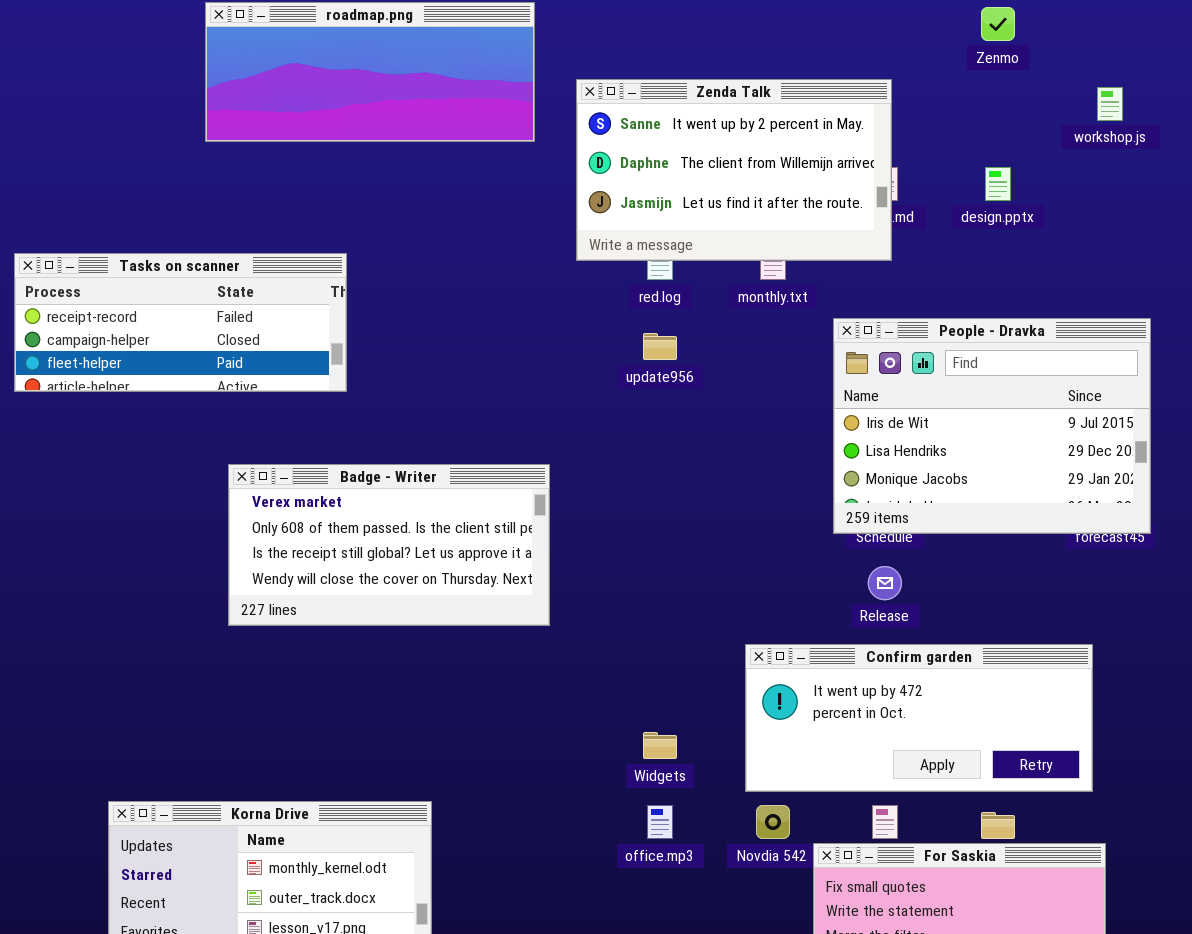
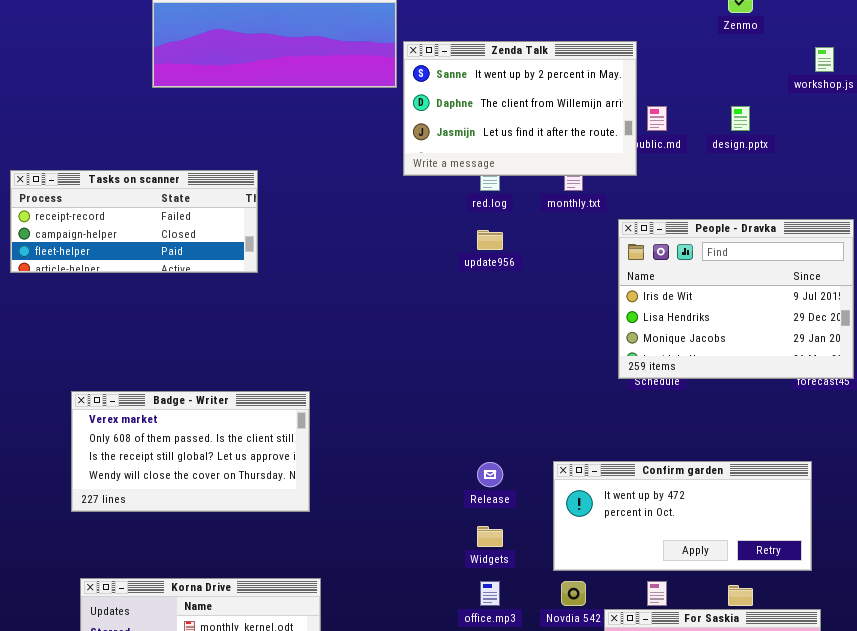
Zenda Talk: [576,79,892,261] -> [403,41,637,176], moved
Badge - Writer: [228,464,550,626] -> [71,391,310,512], moved
Release: [868,566,902,600] -> [477,462,503,487], moved

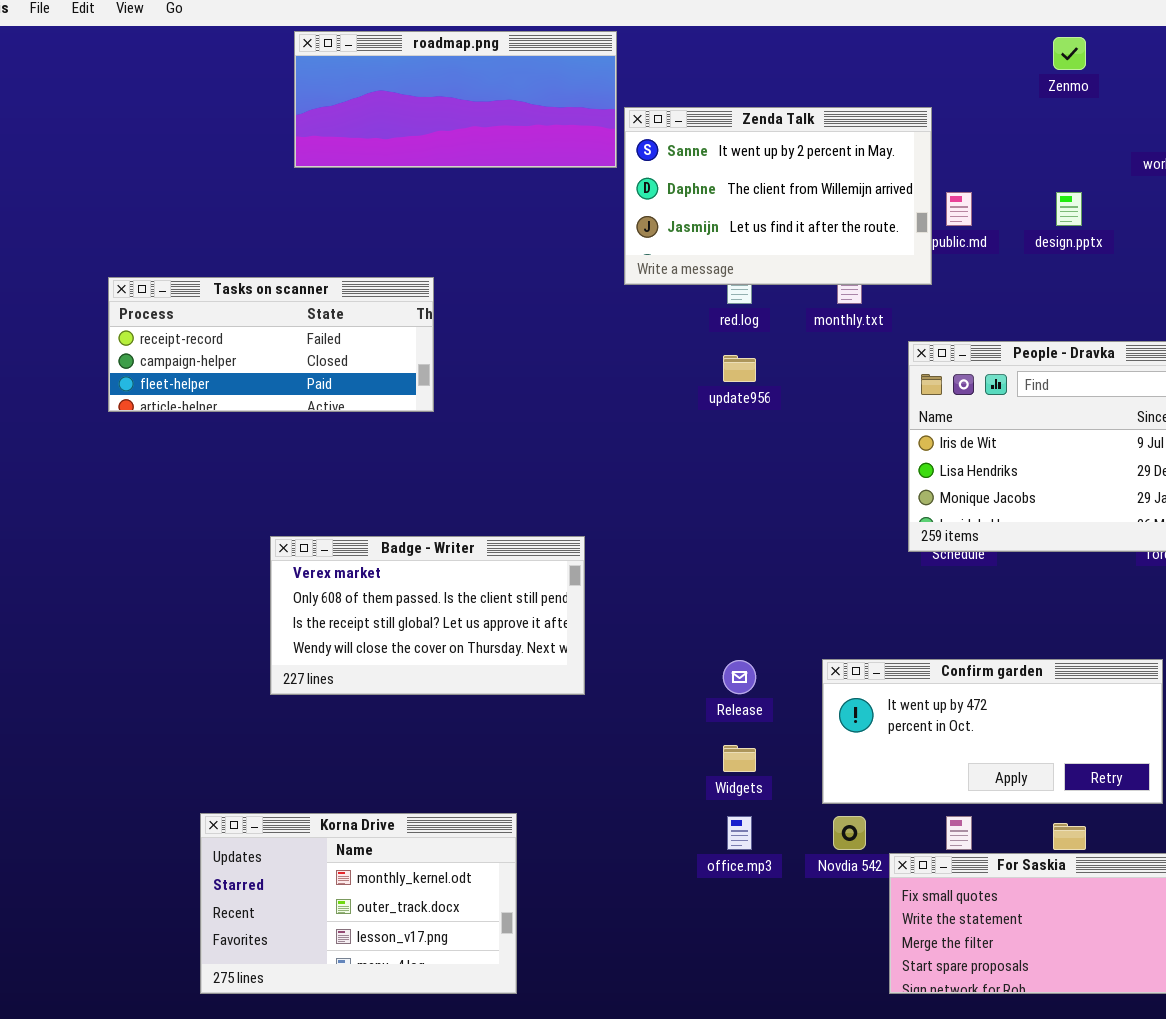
Badge - Writer: [71,391,310,512] -> [270,536,585,695], moved

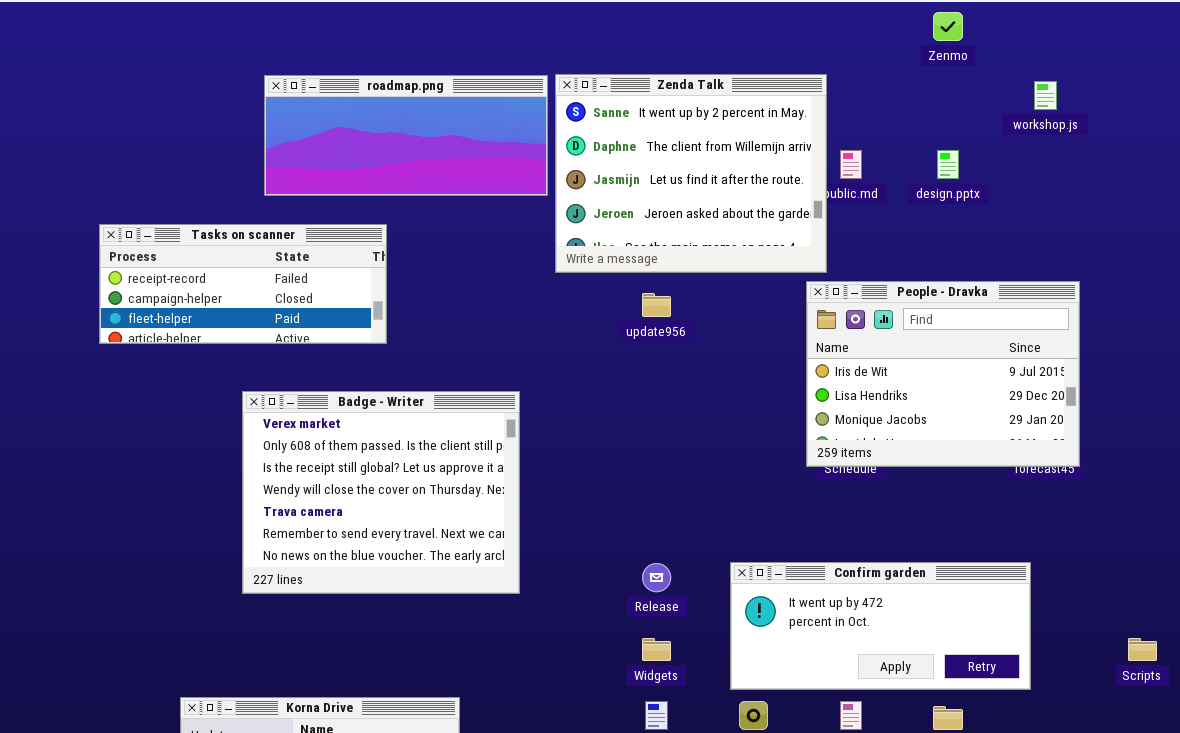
roadmap.png: [294,31,617,168] -> [264,75,548,196], moved
Zenda Talk: [624,107,932,285] -> [555,74,827,273], resized
Badge - Writer: [270,536,585,695] -> [242,391,520,594], resized

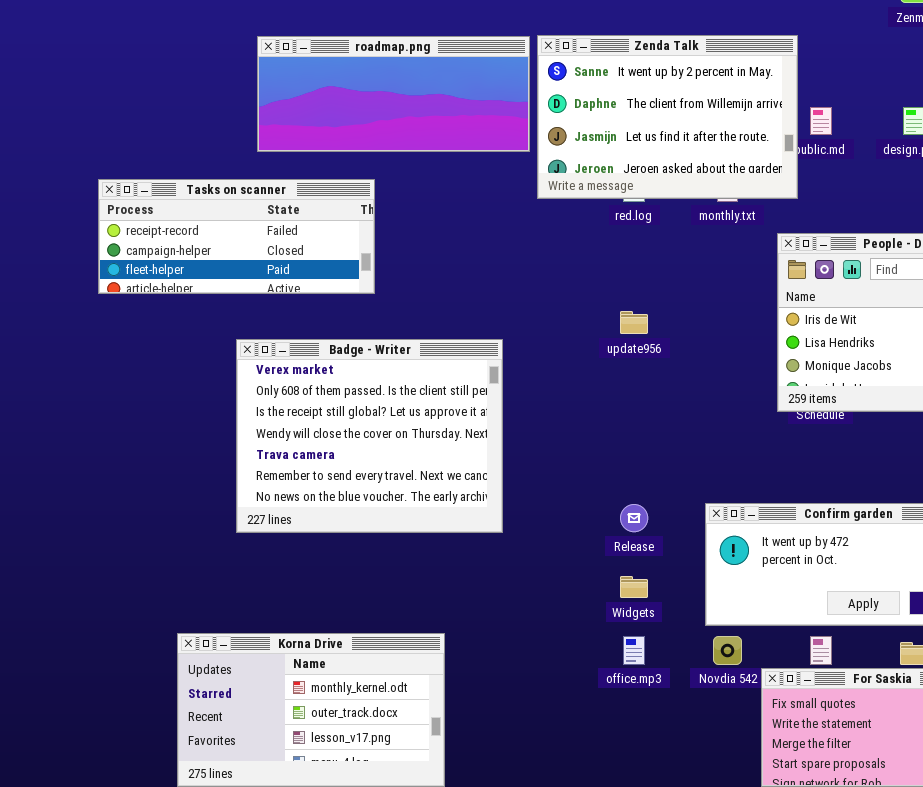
Zenda Talk: [555,74,827,273] -> [537,35,798,199], resized
update956: [642,293,671,317] -> [620,311,648,334], moved

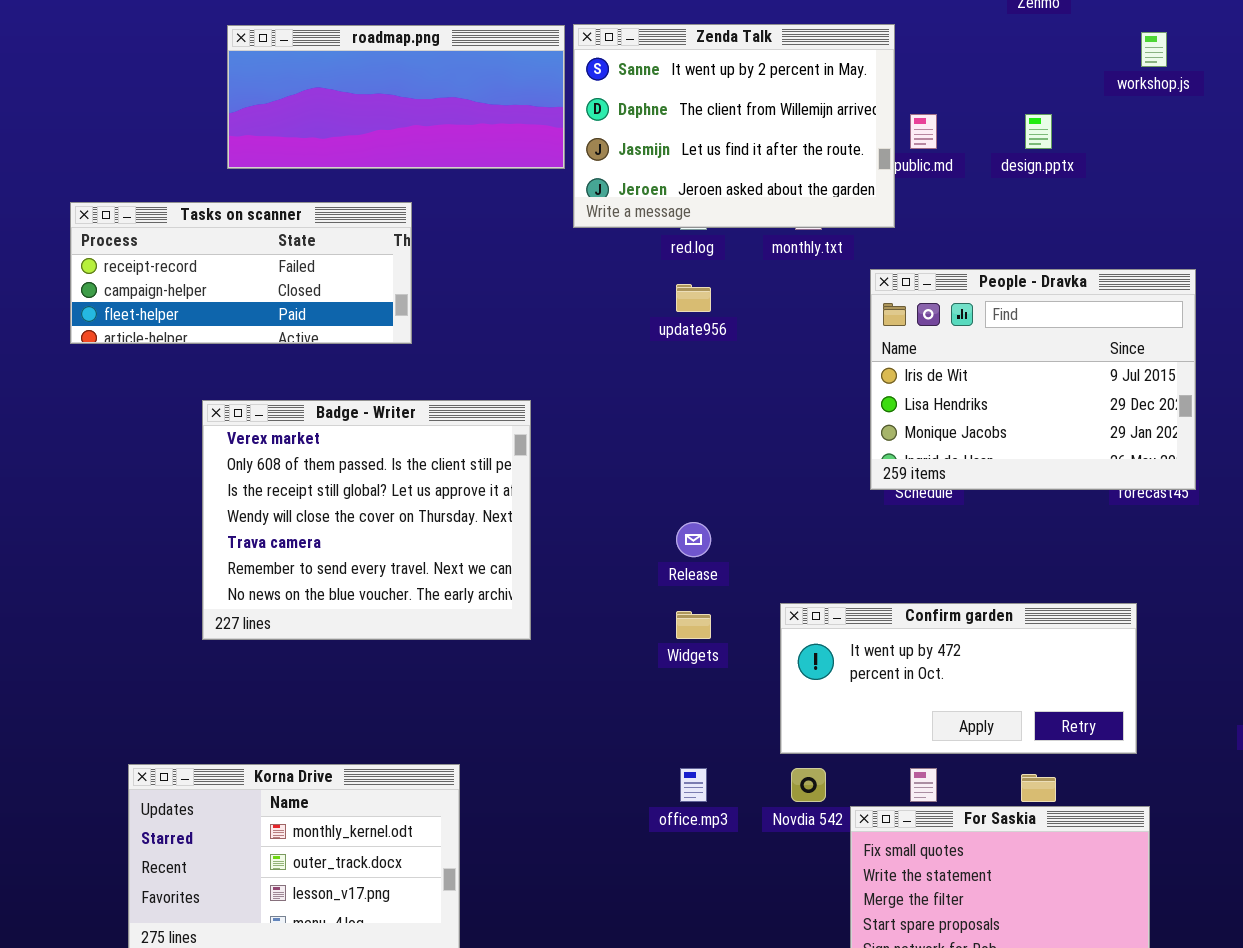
Tasks on scanner: [98,179,375,294] -> [70,202,412,344], moved
update956: [620,311,648,334] -> [676,284,711,312], moved
Release: [620,504,648,532] -> [676,522,711,557], moved
Widgets: [620,576,648,598] -> [676,611,711,639], moved

